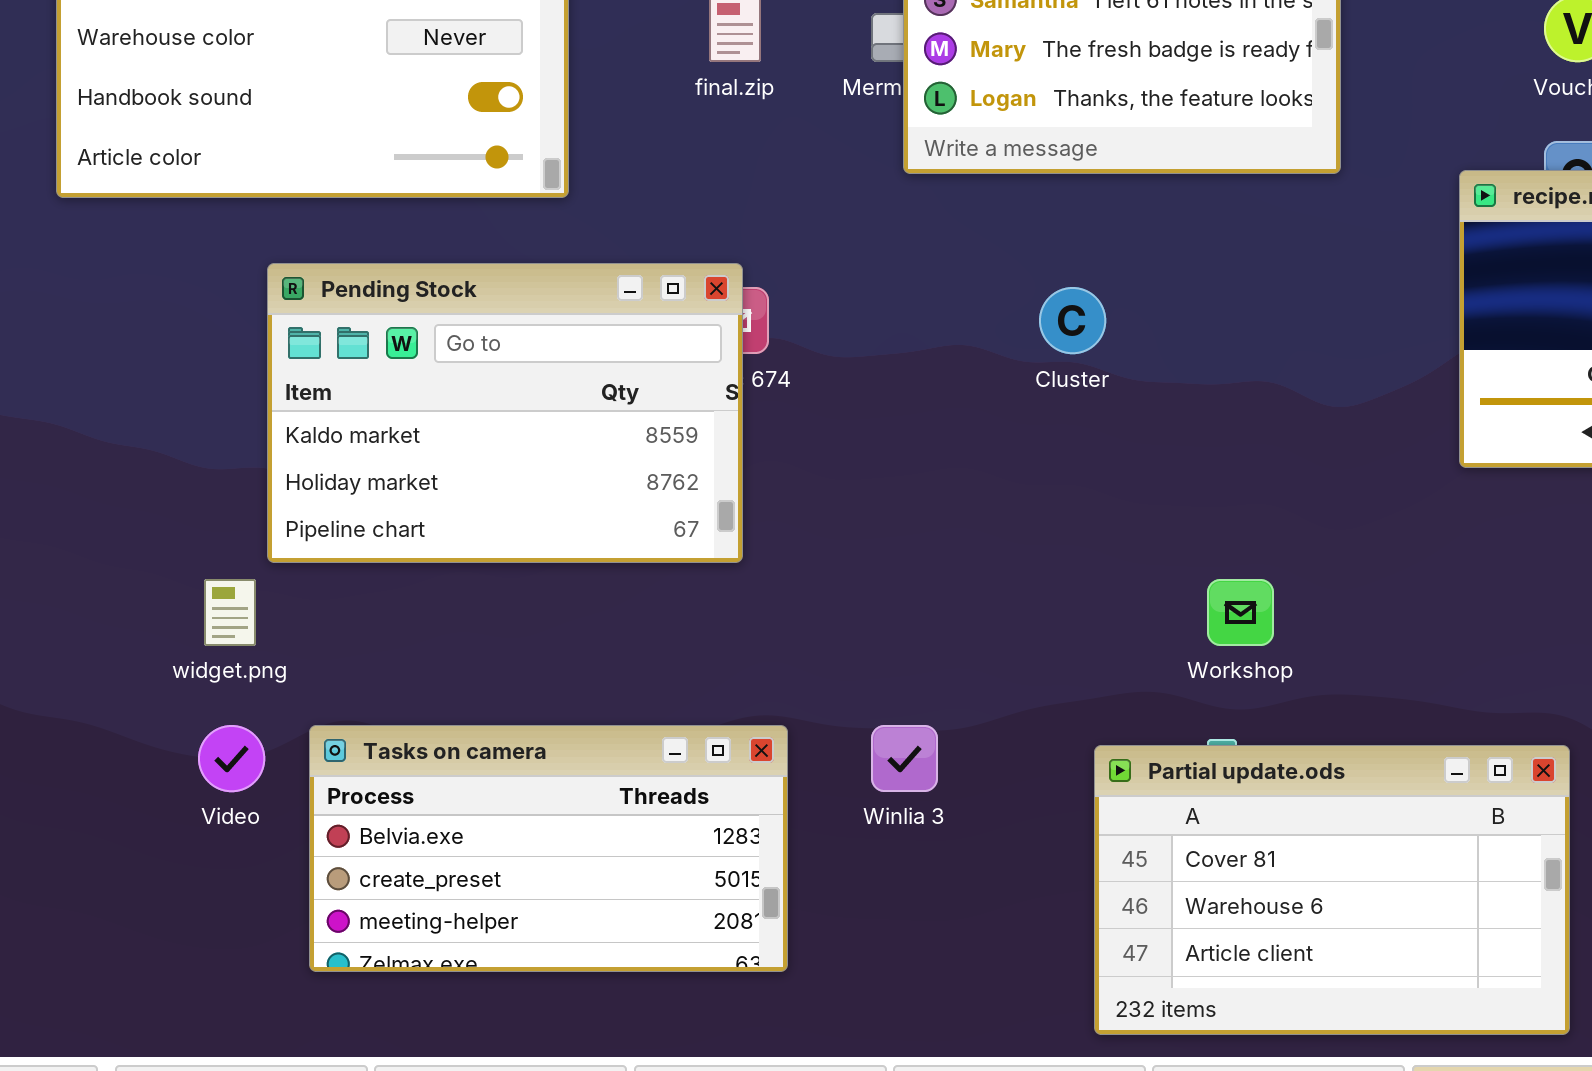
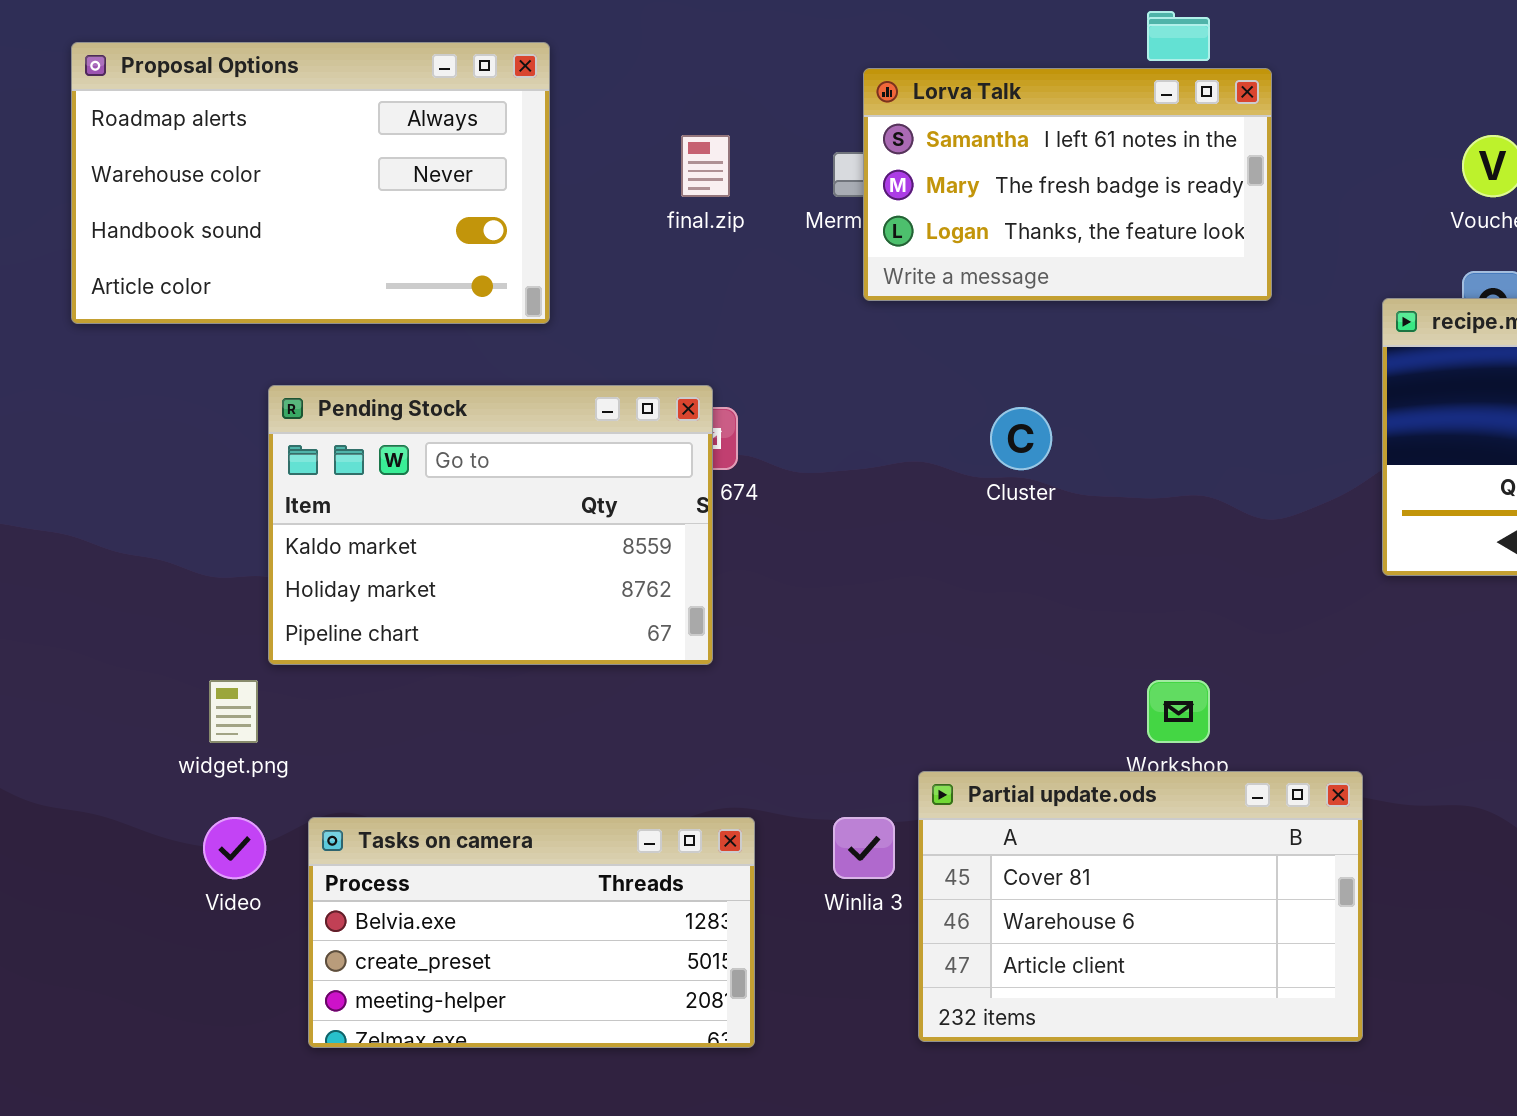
Partial update.ods: [1094,745,1570,1035] -> [918,771,1363,1042], moved

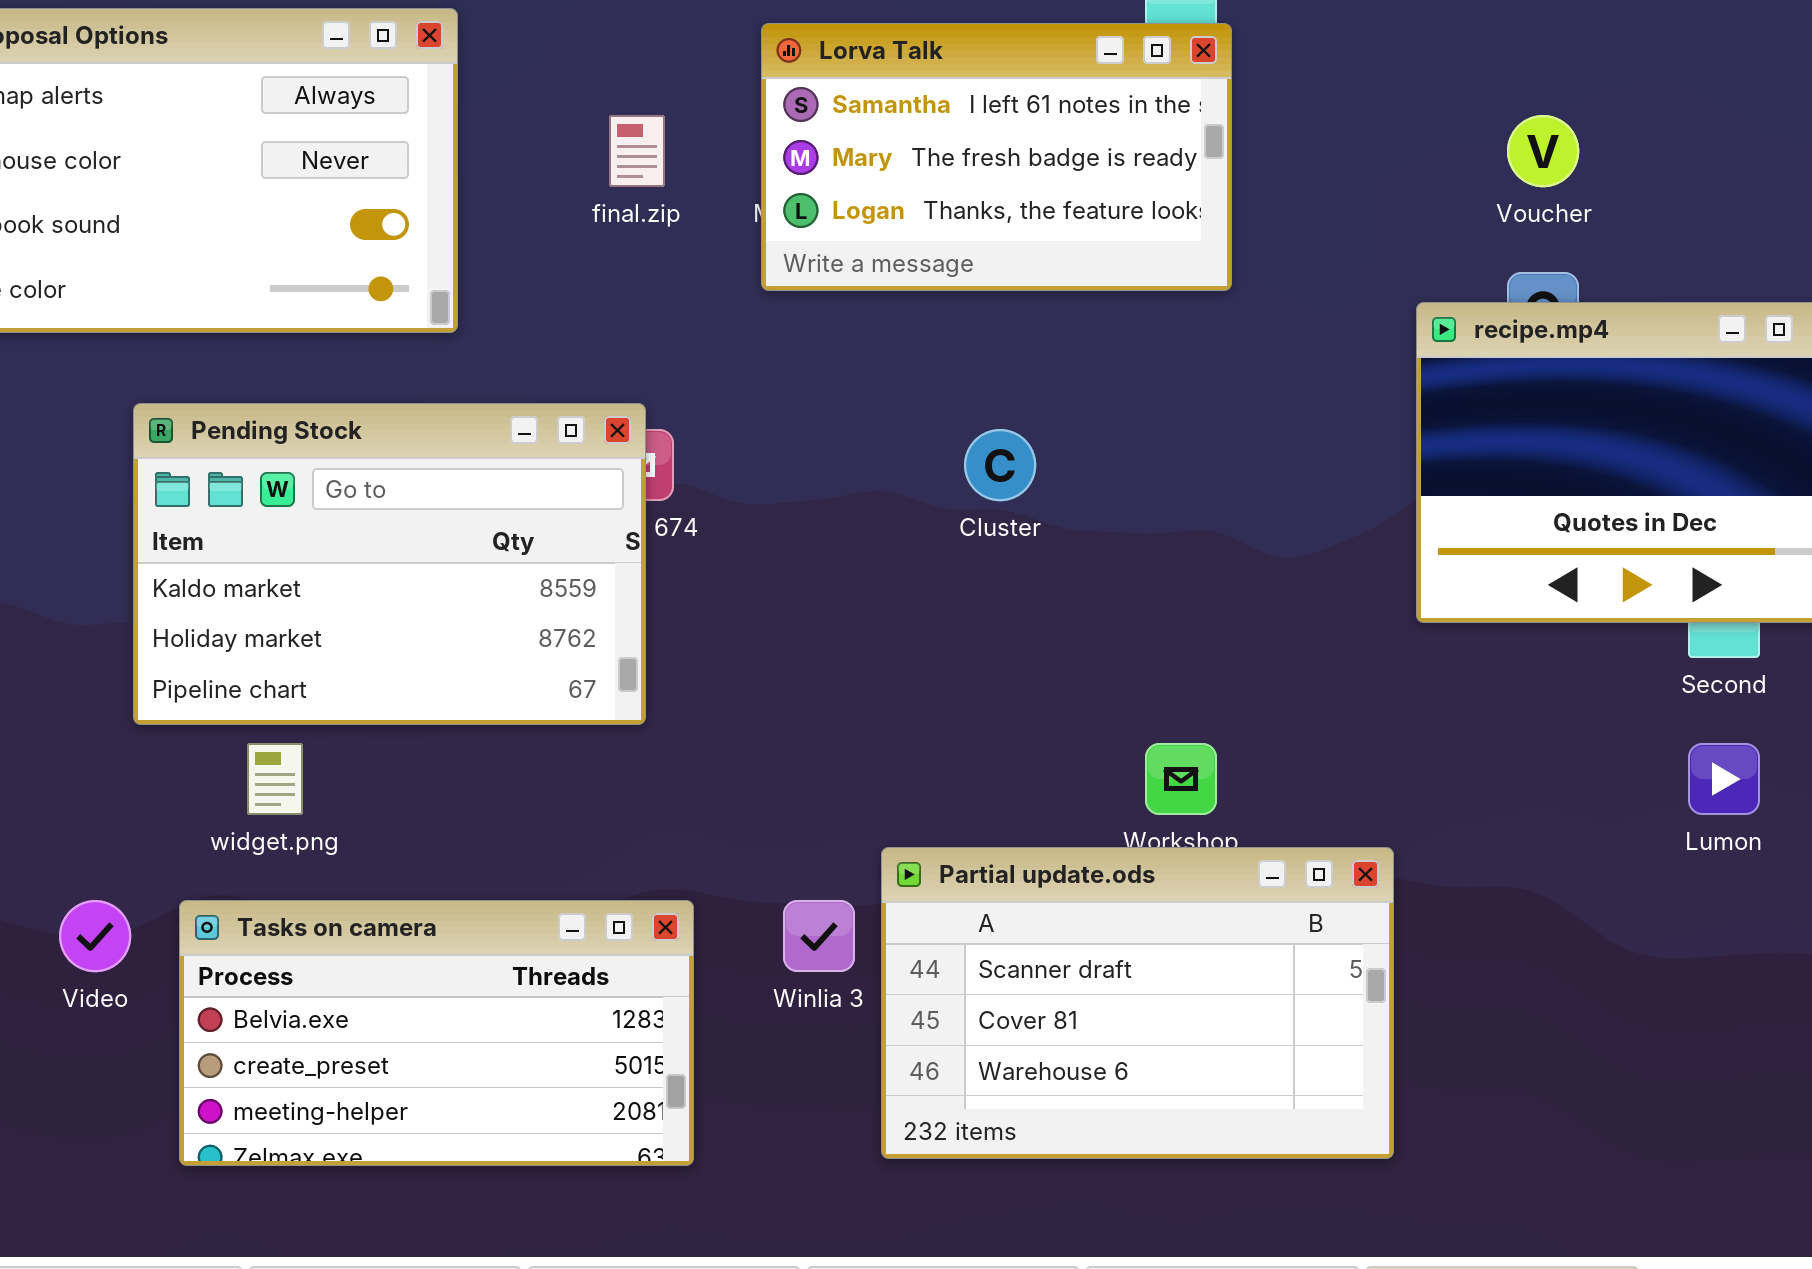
Lorva Talk: [863,68,1272,301] -> [761,23,1232,291], moved
widget.png: [209,680,258,743] -> [247,743,303,815], moved
Partial update.ods: [918,771,1363,1042] -> [881,847,1394,1159], scrolled up 1 row

